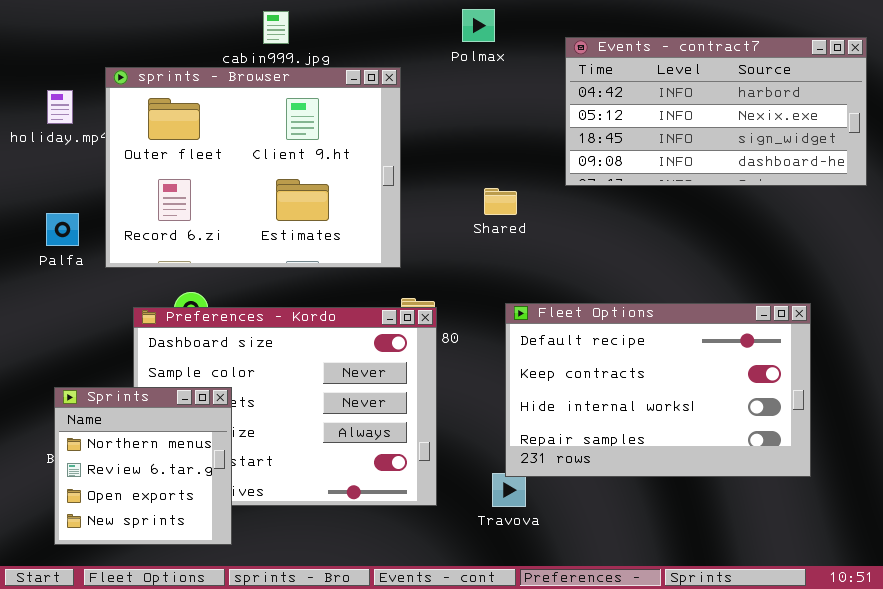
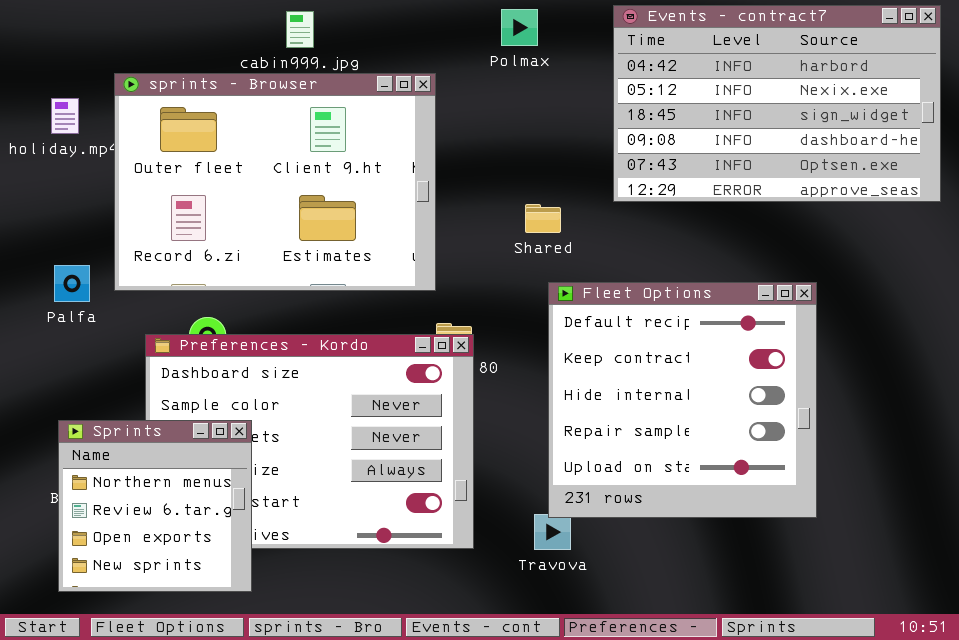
Events - contract7: [565,37,867,186] -> [613,5,941,202], resized
Palfa: [46,213,79,246] -> [54,265,90,302], moved
Fleet Options: [505,303,811,477] -> [548,282,817,518], resized

